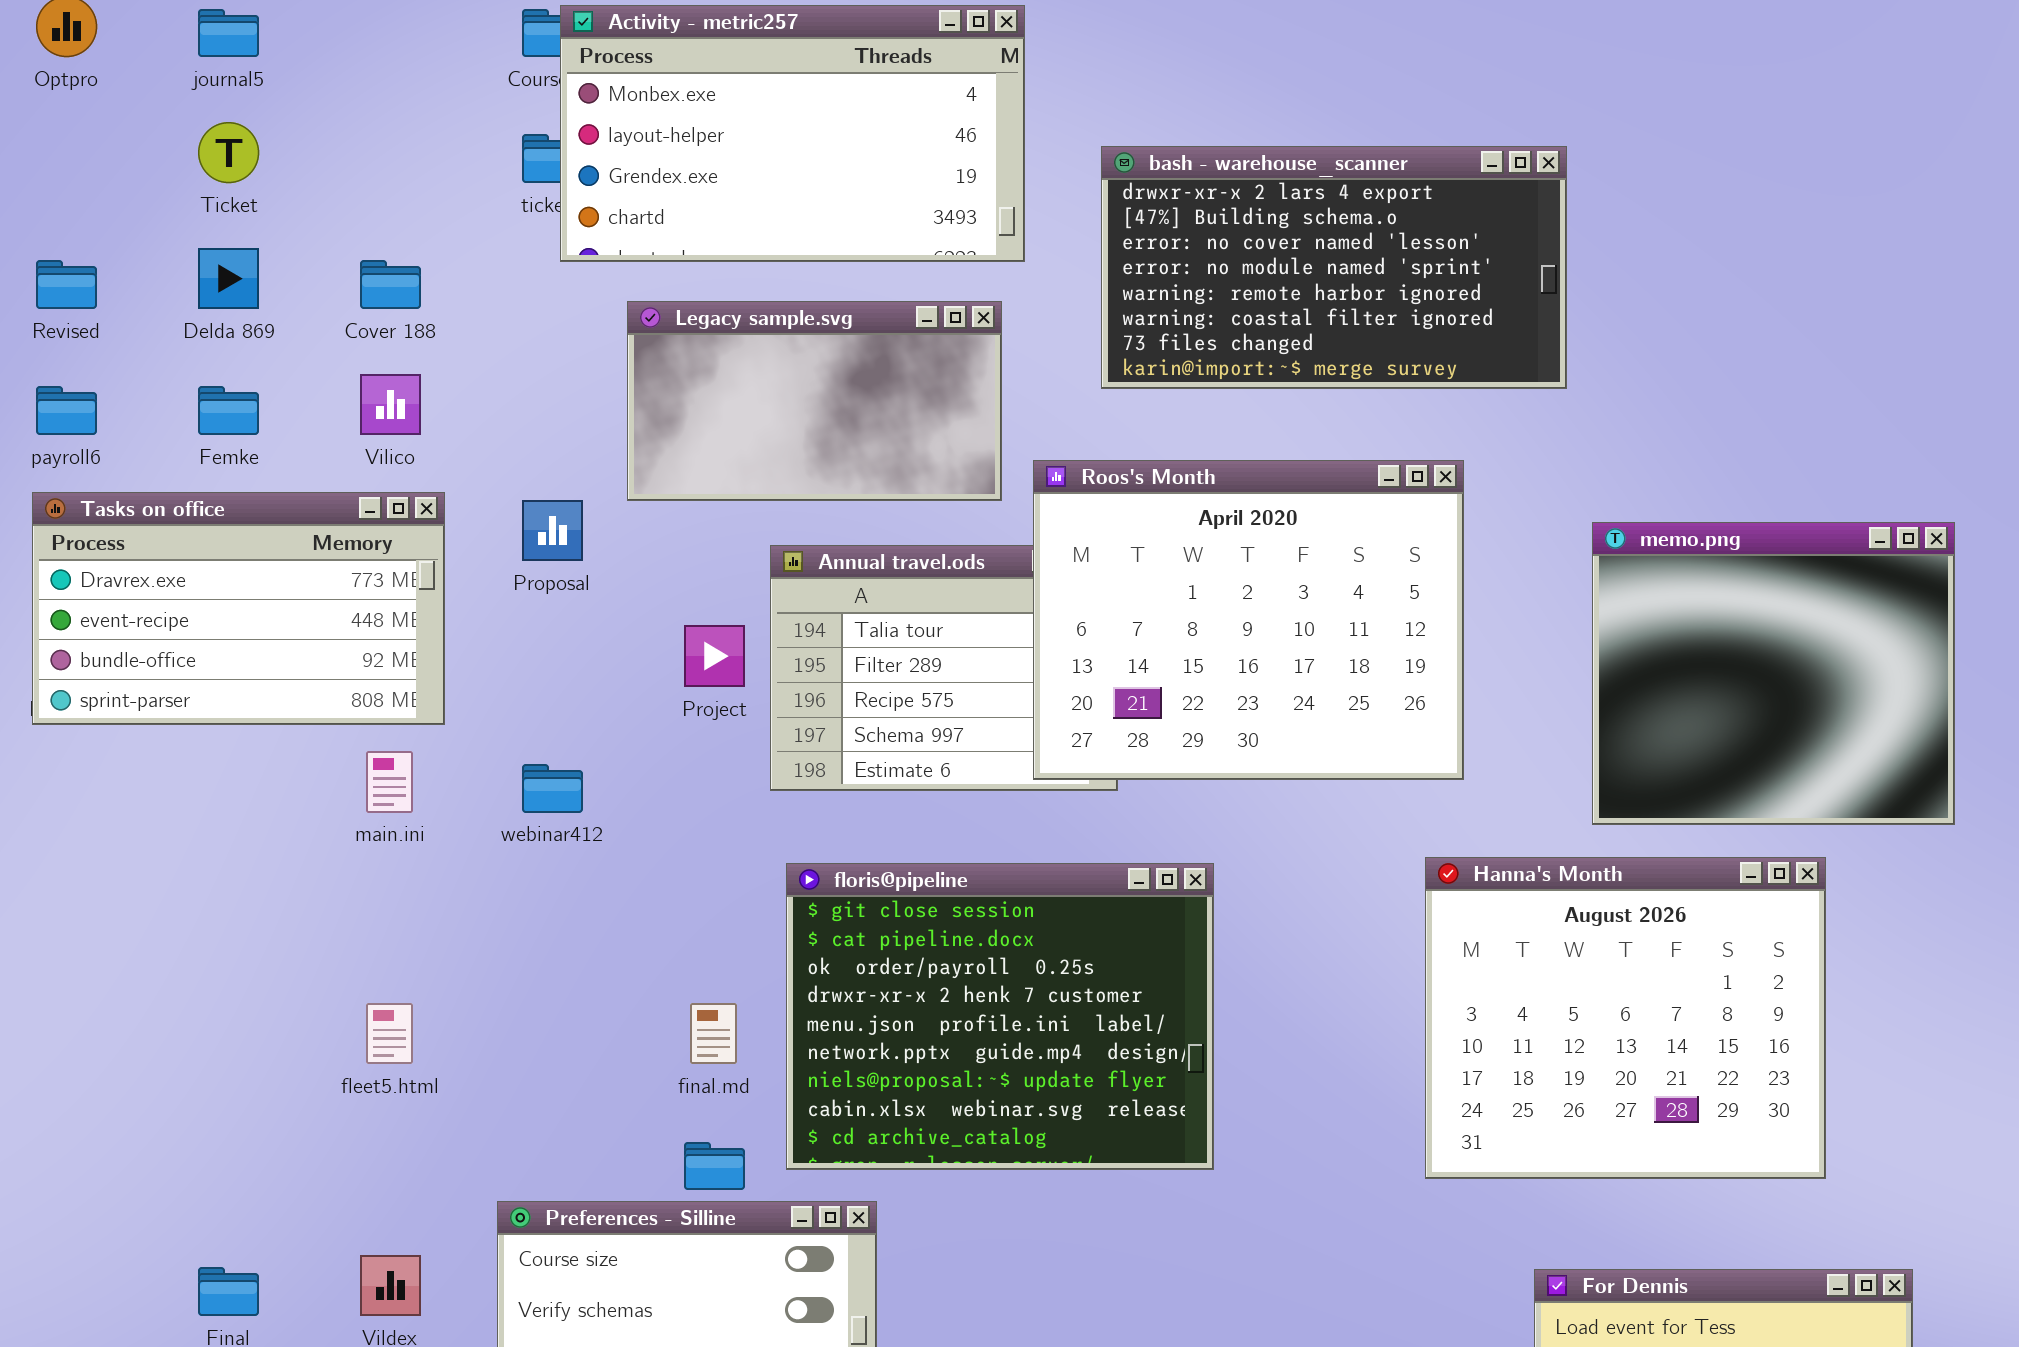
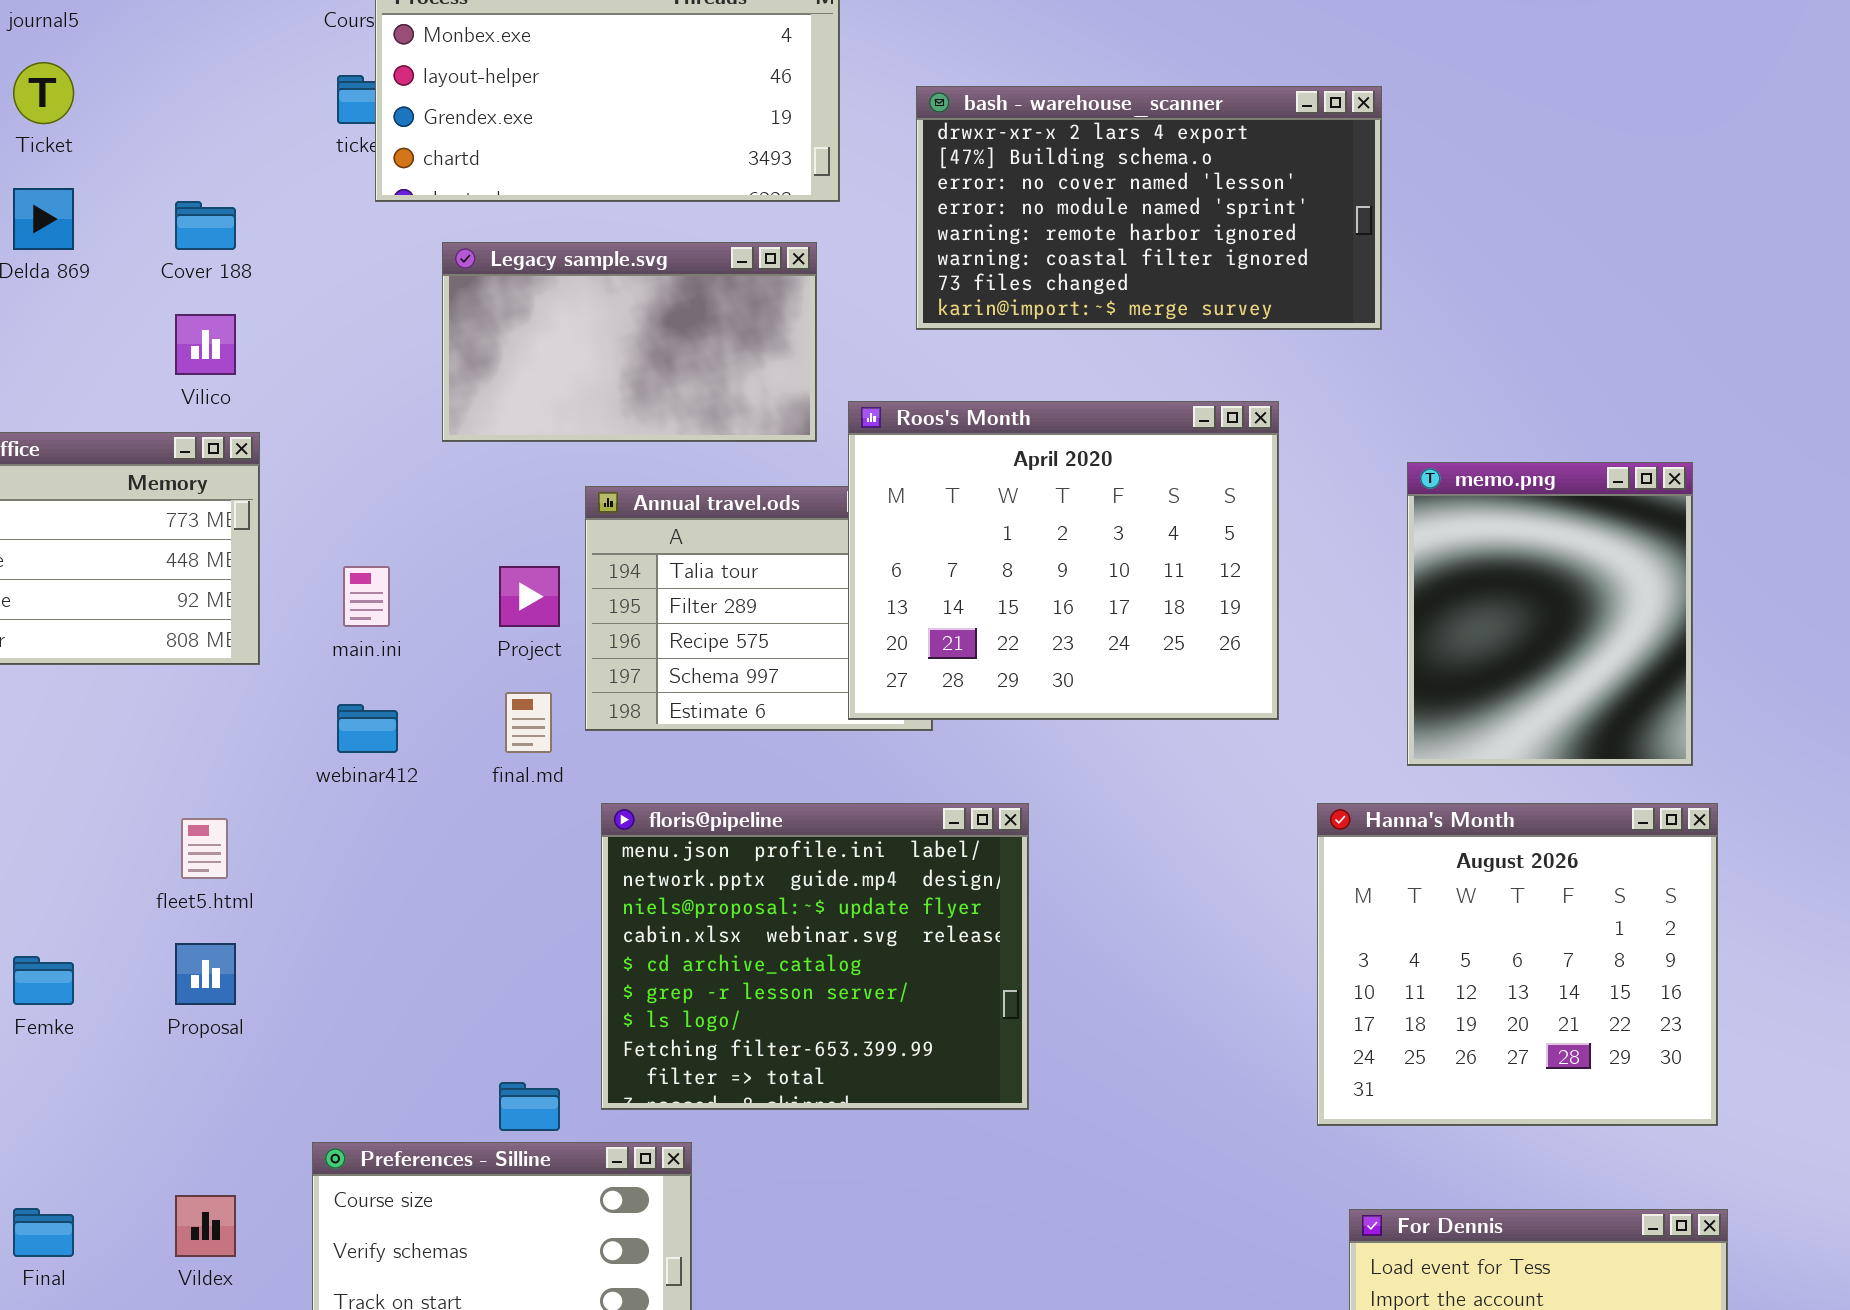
Femke: [198,386,259,435] -> [13,956,74,1005], moved
Proposal: [522,500,583,561] -> [175,943,236,1005], moved
memo.png: [1592,522,1955,825] -> [1407,462,1693,766], resized
main.ini: [366,751,413,813] -> [343,566,390,627], moved
Hanna's Month: [1425,857,1826,1179] -> [1317,803,1718,1126], moved
floris@pipeline: [786,863,1214,1170] -> [601,803,1029,1110], scrolled down 4 rows
fleet5.html: [366,1003,413,1064] -> [181,818,228,879], moved
final.md: [690,1003,737,1064] -> [505,692,552,753], moved

